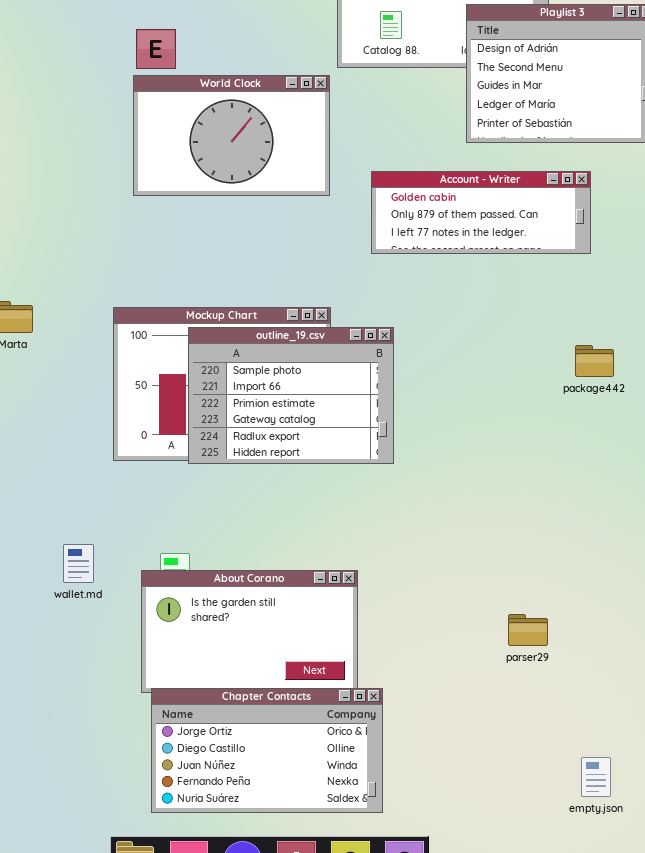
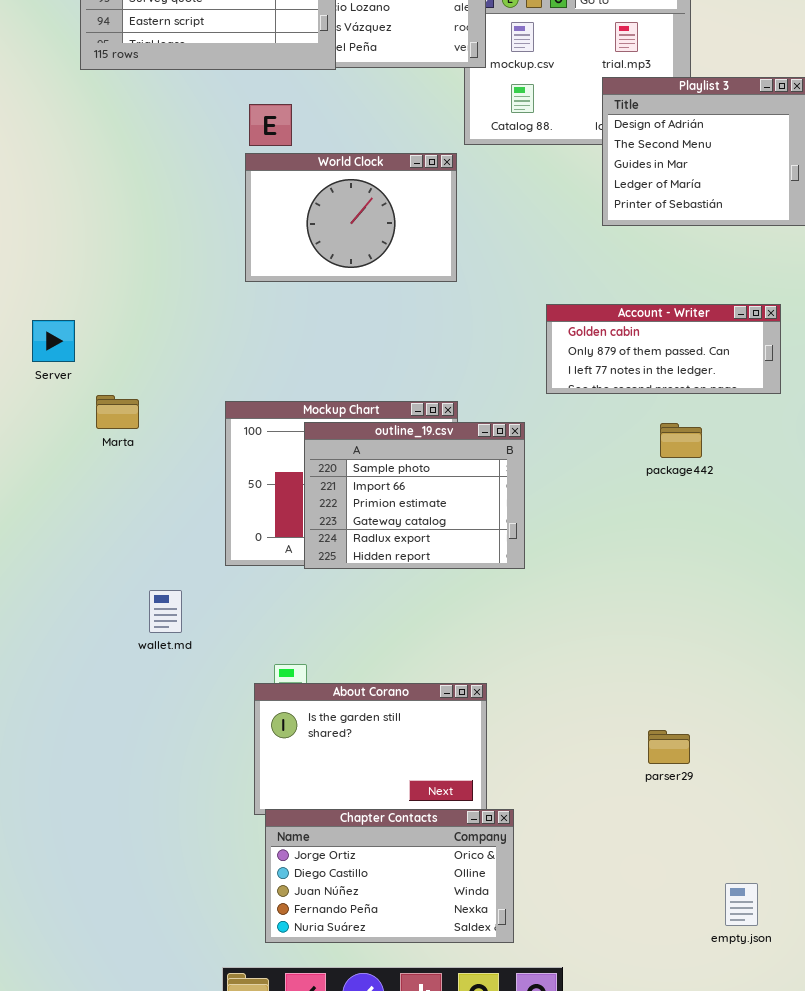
Account - Writer: [371,171,591,254] -> [546,304,781,394], moved
package442: [575,345,614,377] -> [660,423,702,458], moved
wallet.md: [63,544,94,583] -> [149,590,182,633], moved

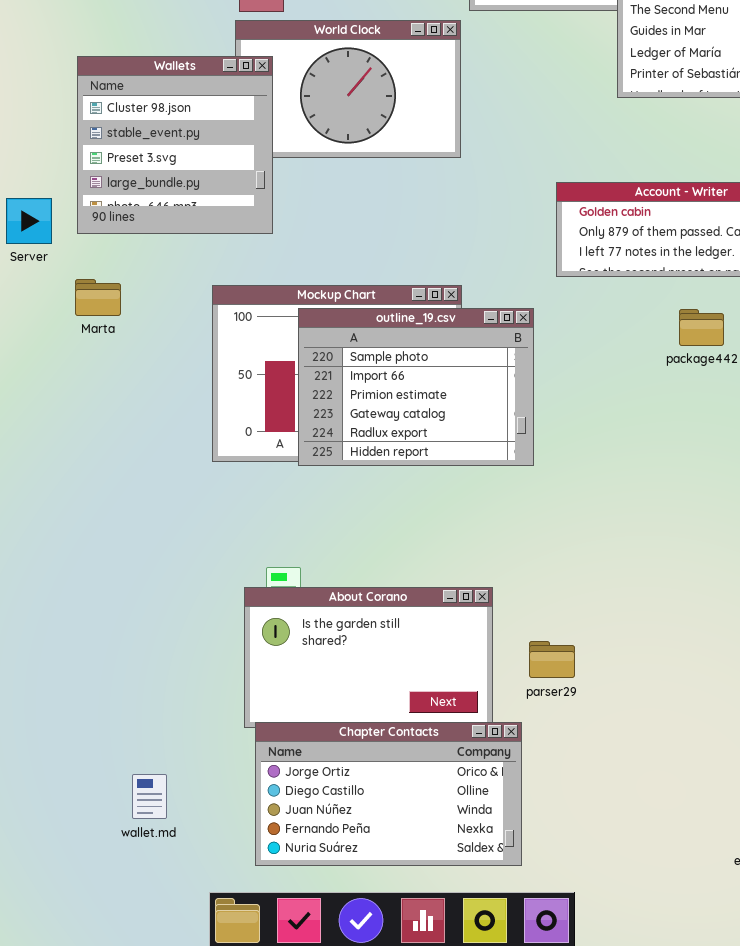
Wallets: none -> [77,56,273,234], opened
wallet.md: [149,590,182,633] -> [132,774,167,819], moved
parser29: [648,730,690,764] -> [529,641,575,678], moved

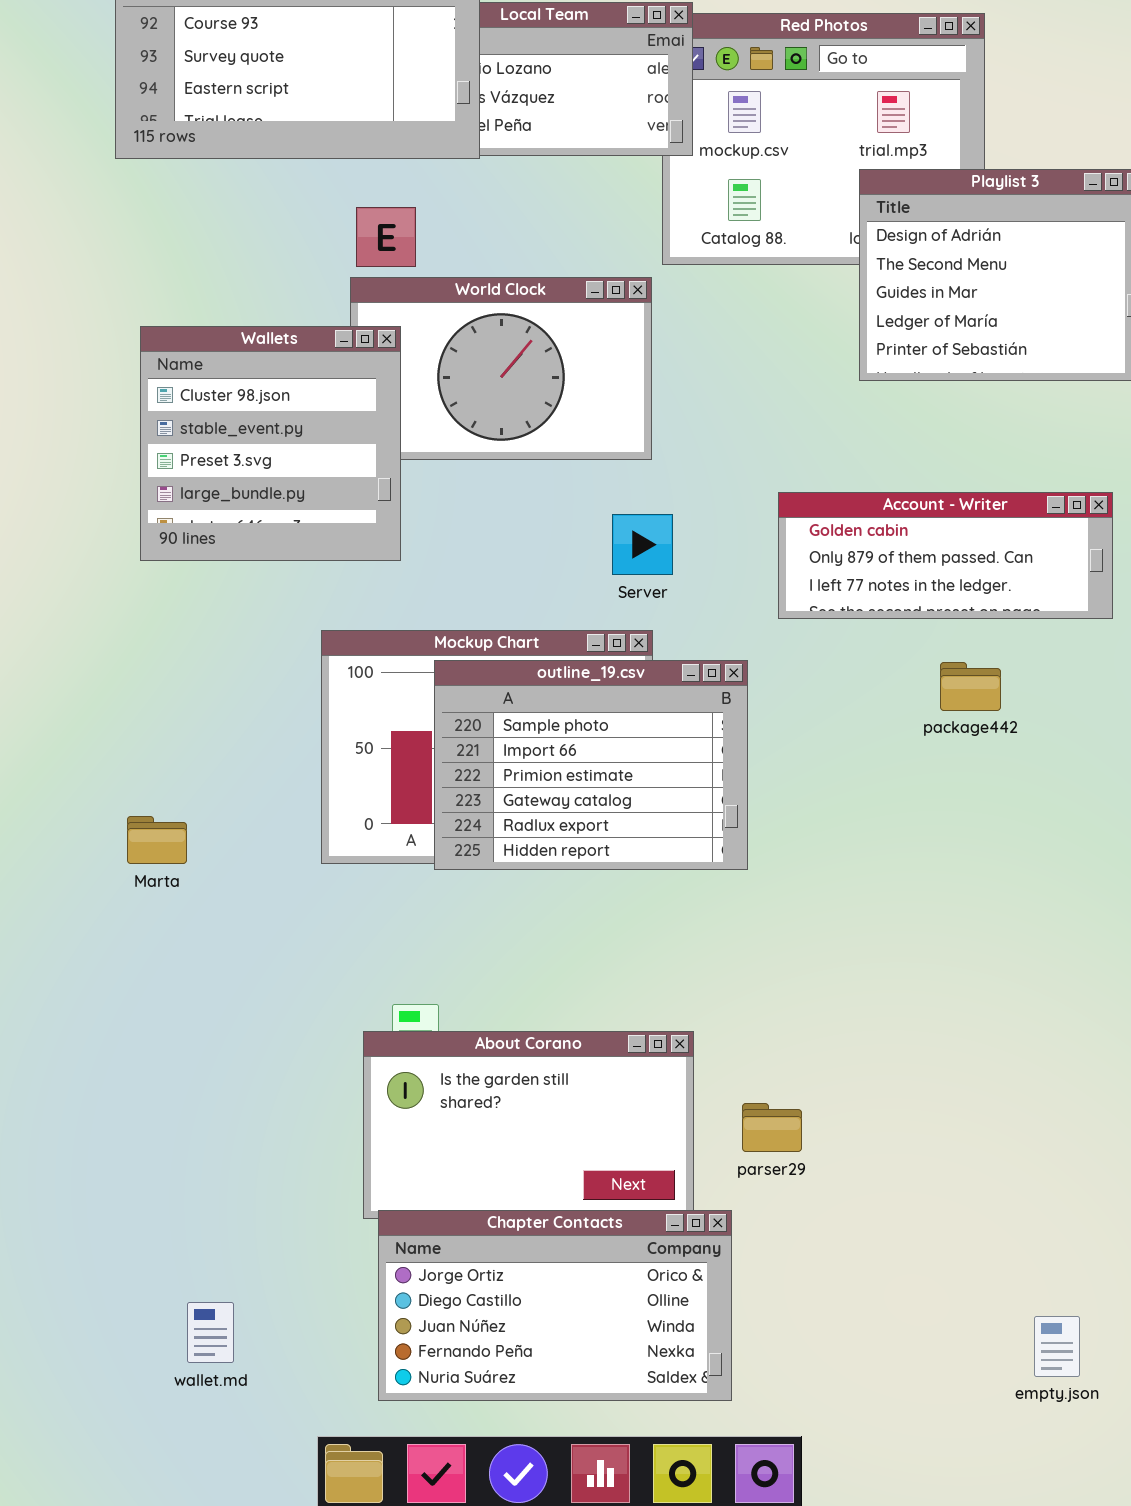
Server: [6,198,52,244] -> [612,514,673,575], moved
Marta: [75,279,121,316] -> [127,816,187,864], moved
wallet.md: [132,774,167,819] -> [187,1302,234,1363], moved

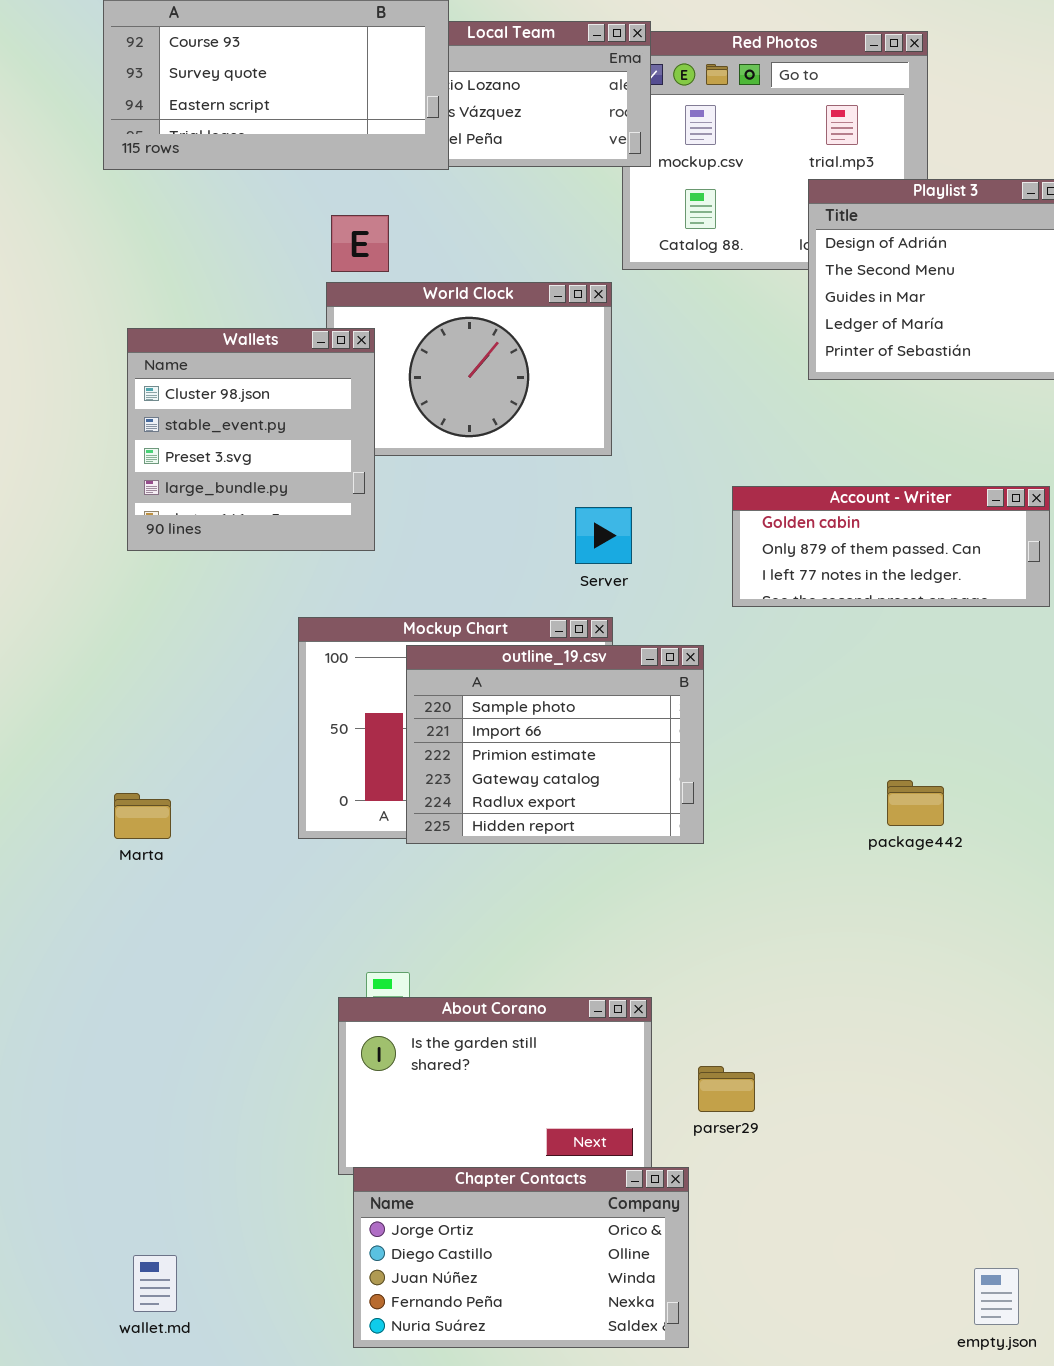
package442: [940,662,1001,711] -> [887,780,944,826], moved
wallet.md: [187,1302,234,1363] -> [133,1255,177,1312], moved

